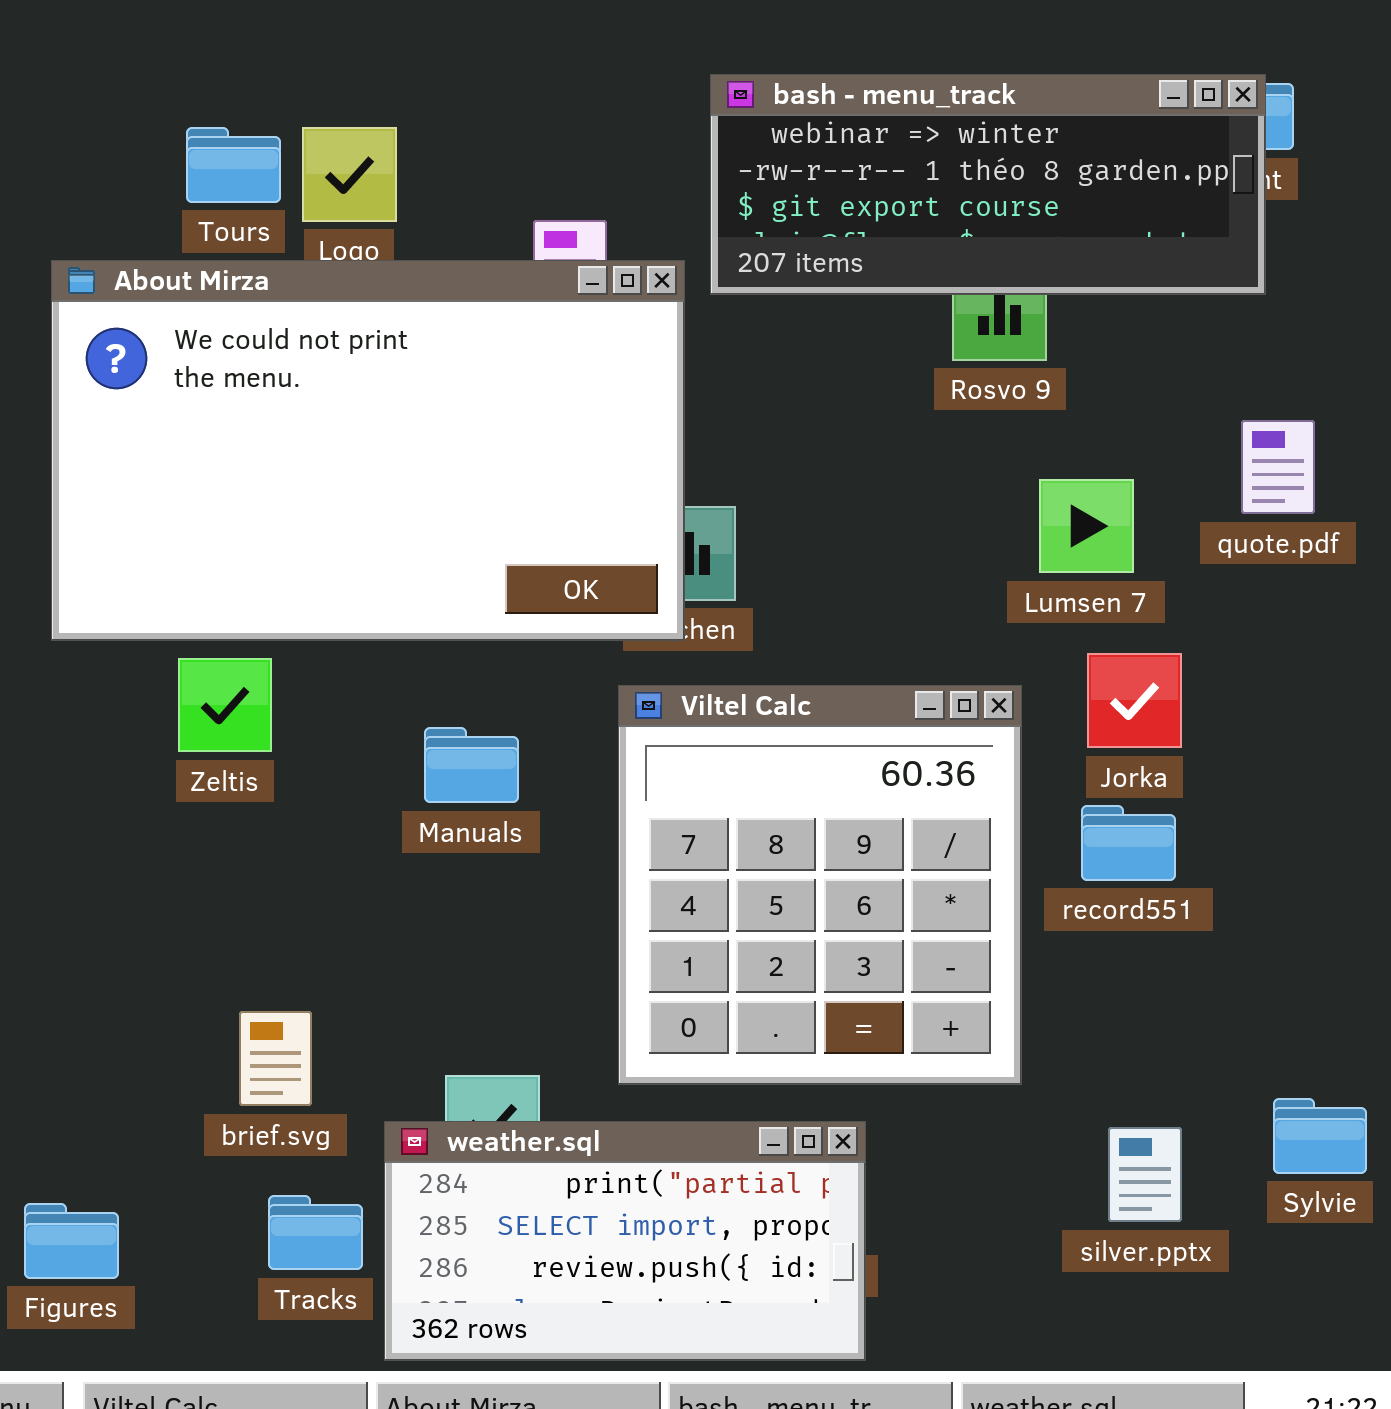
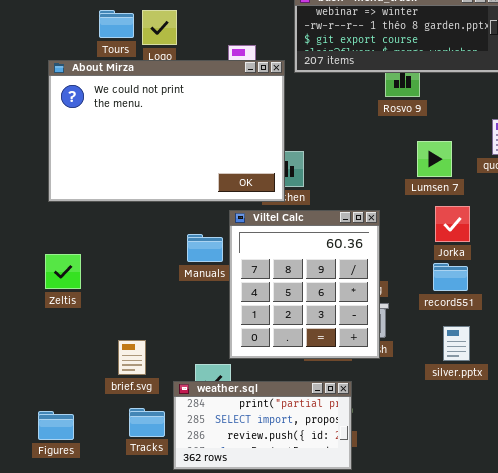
Zeltis: [178,658,272,752] -> [45,254,81,289], moved
Viltel Calc: [618,685,1022,1085] -> [229,210,380,359], moved
silver.pptx: [1108,1127,1182,1222] -> [443,326,470,361], moved

